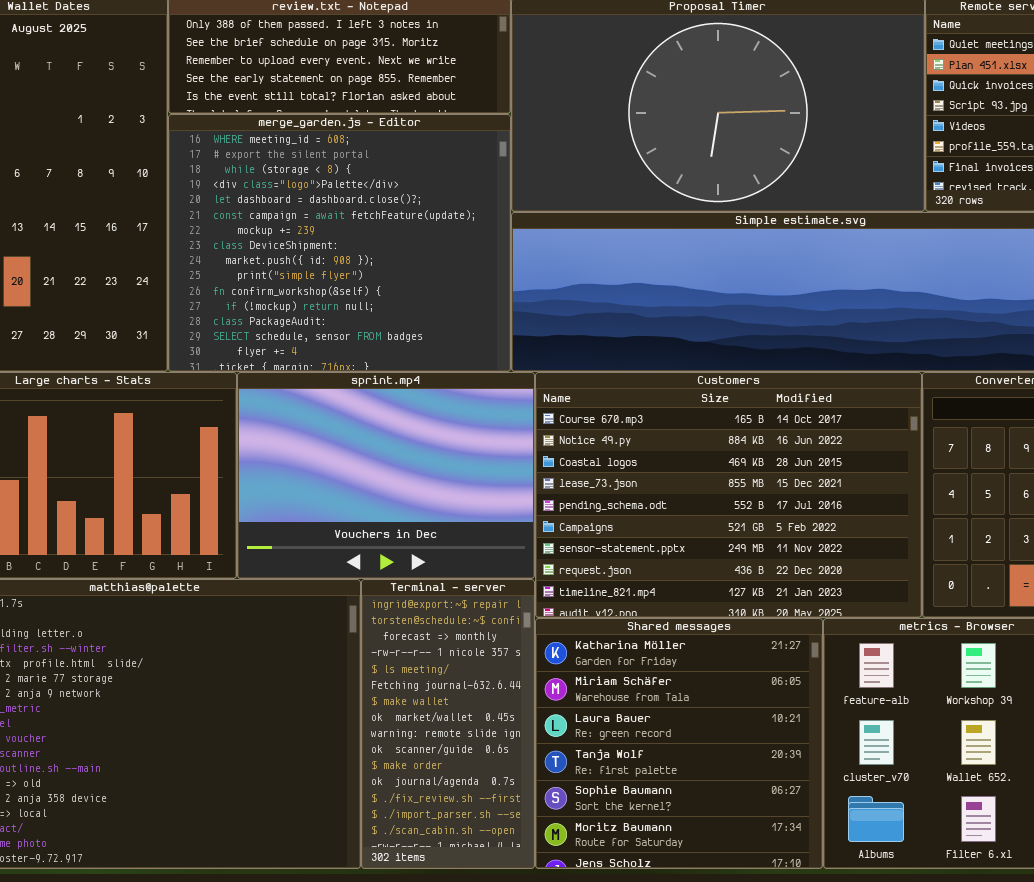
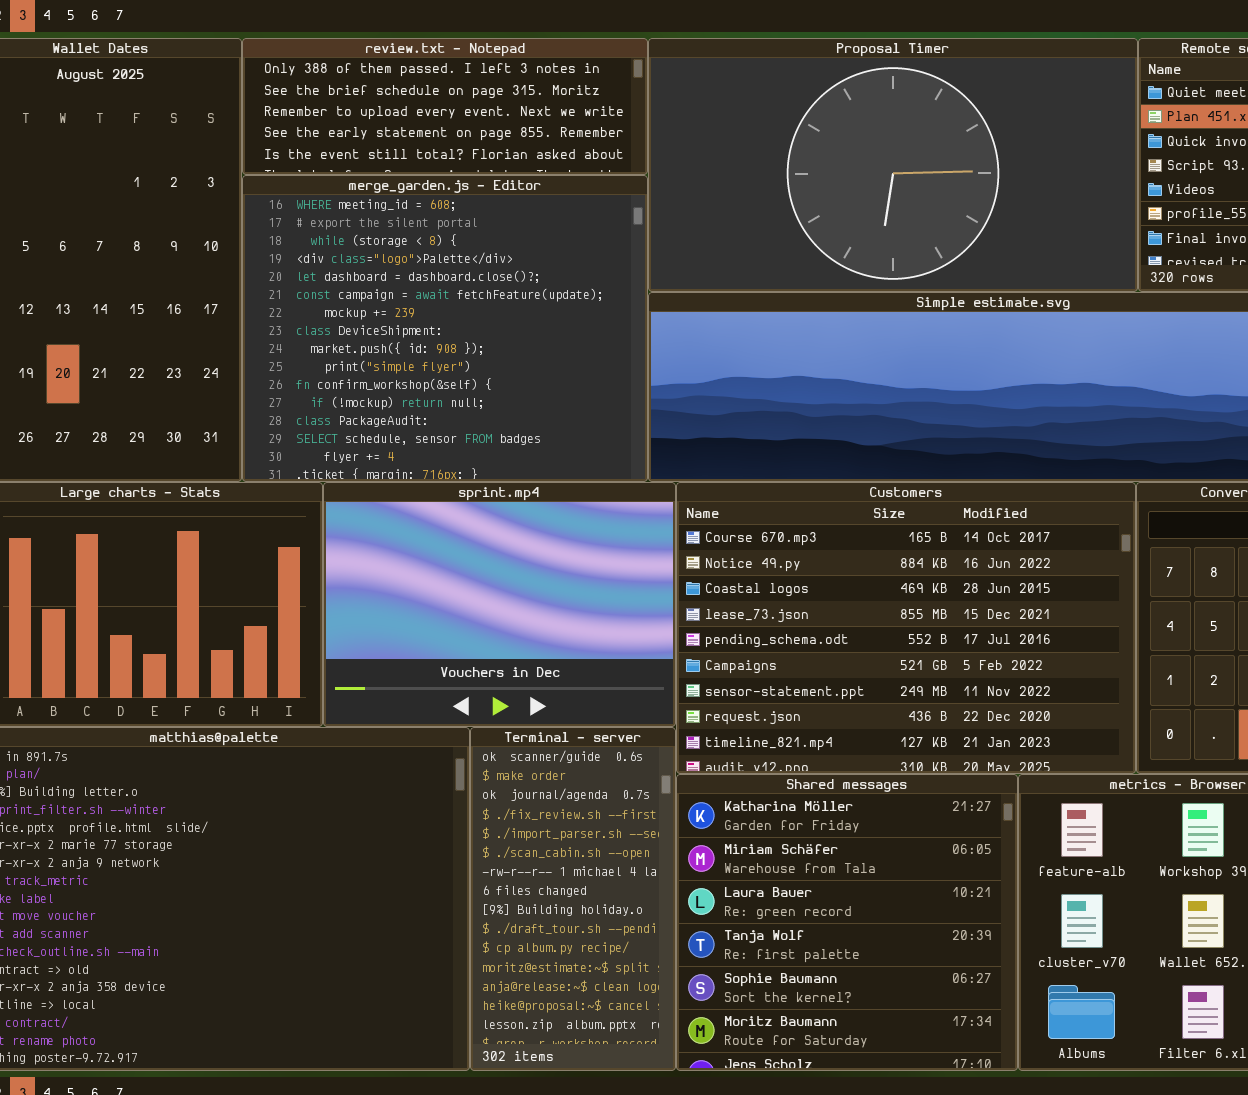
Terminal - server: [361,579,535,869] -> [470,727,676,1071], scrolled down 9 rows

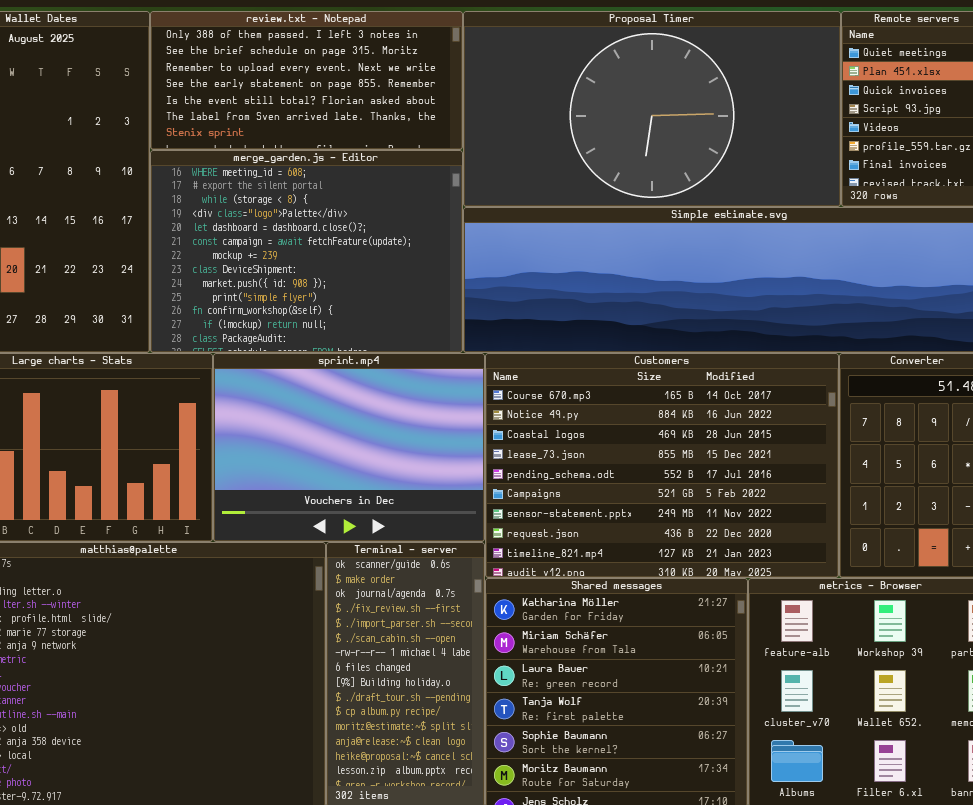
review.txt - Notepad: [242,38,648,175] -> [150,11,463,150], resized
merge_garden.js - Editor: [242,175,648,482] -> [150,150,463,353], resized

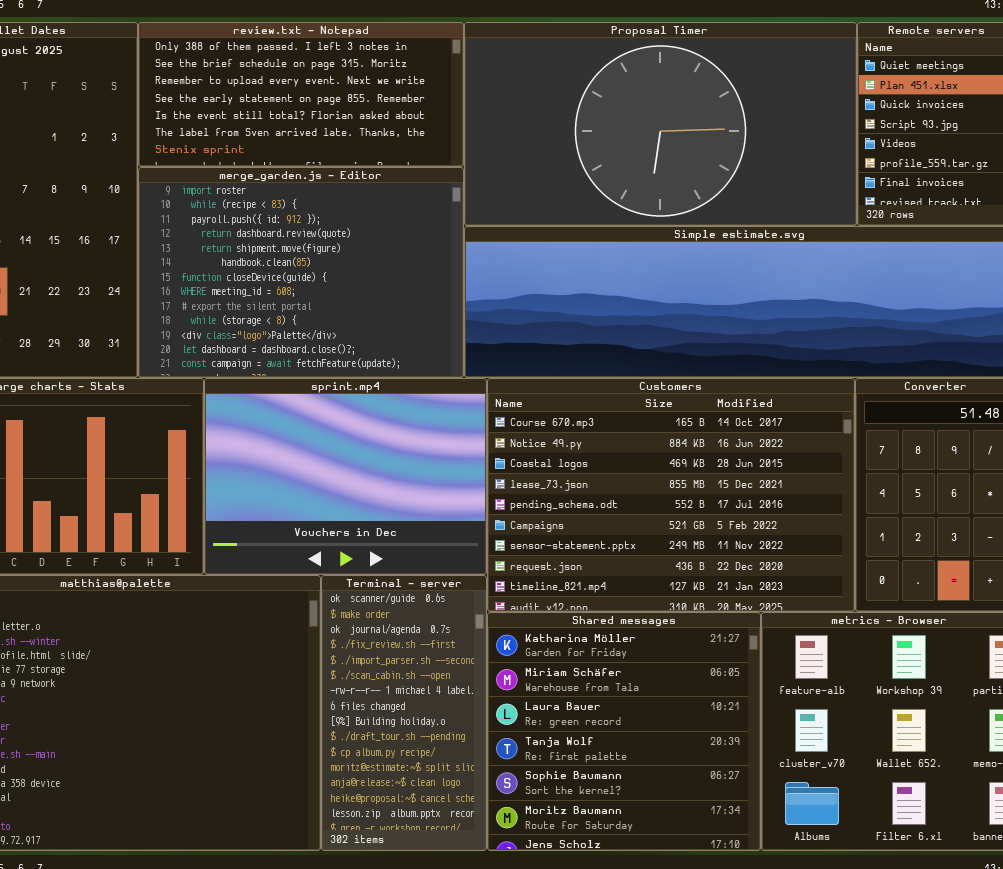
merge_garden.js - Editor: [150,150,463,353] -> [138,167,464,378], scrolled up 7 rows

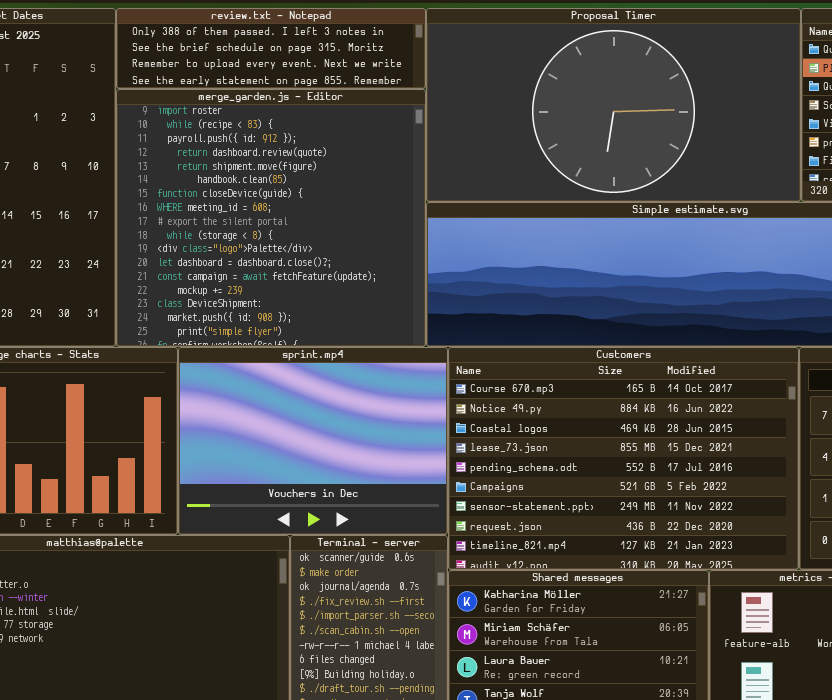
review.txt - Notepad: [138,22,464,167] -> [116,8,426,89], resized
merge_garden.js - Editor: [138,167,464,378] -> [116,89,426,347], resized

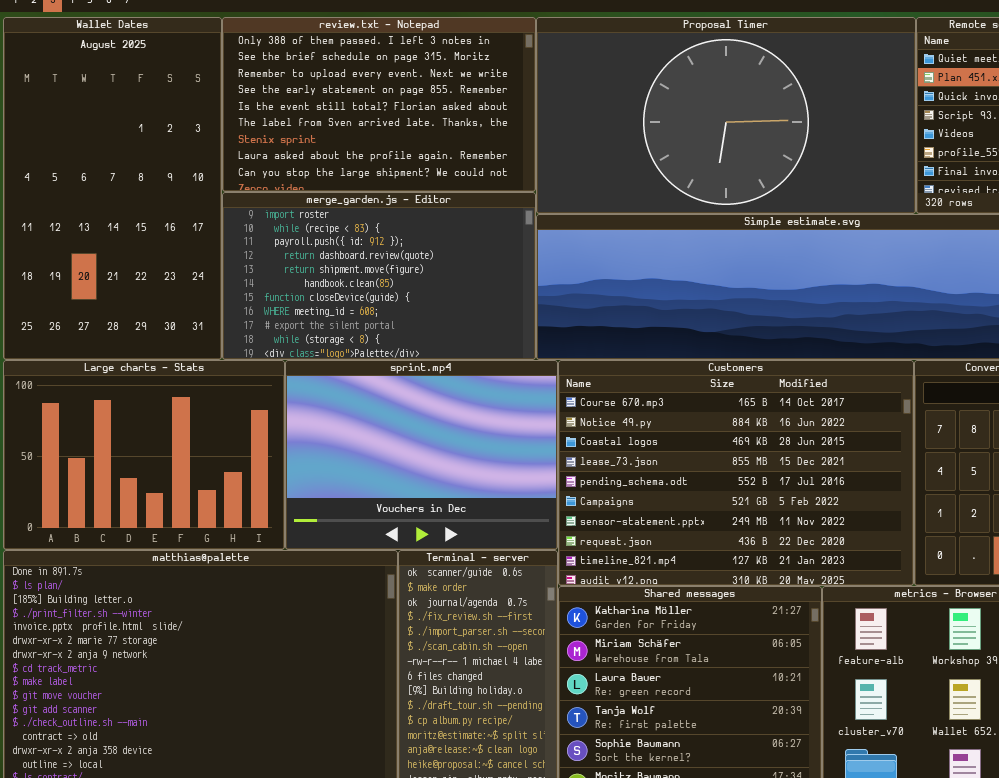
review.txt - Notepad: [116,8,426,89] -> [222,17,536,192], resized
merge_garden.js - Editor: [116,89,426,347] -> [222,192,536,360], resized

